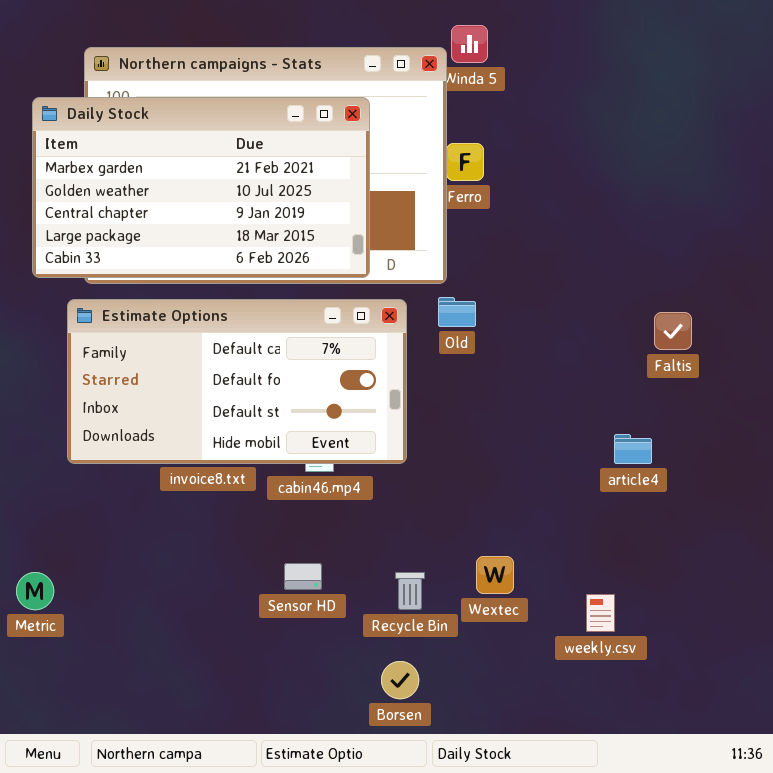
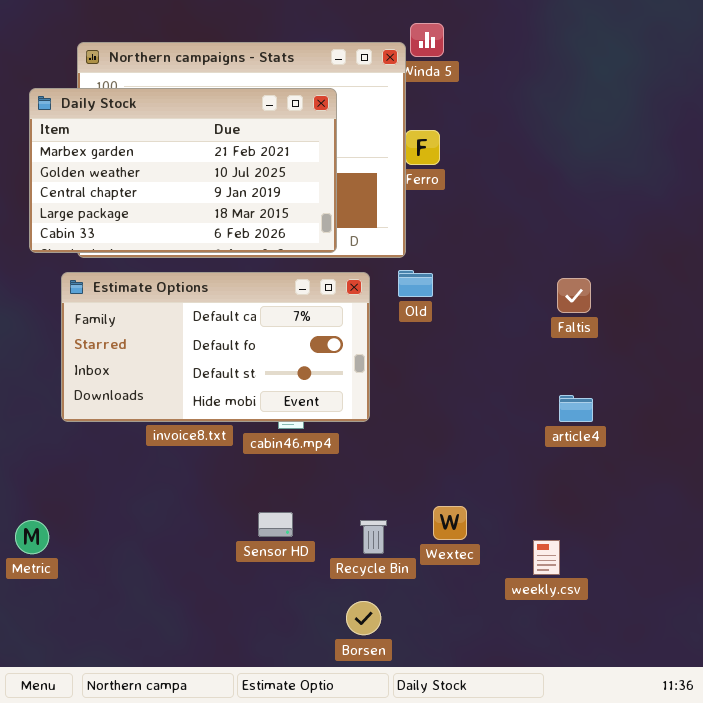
Faltis: [654,312,692,350] -> [557,278,591,313], moved

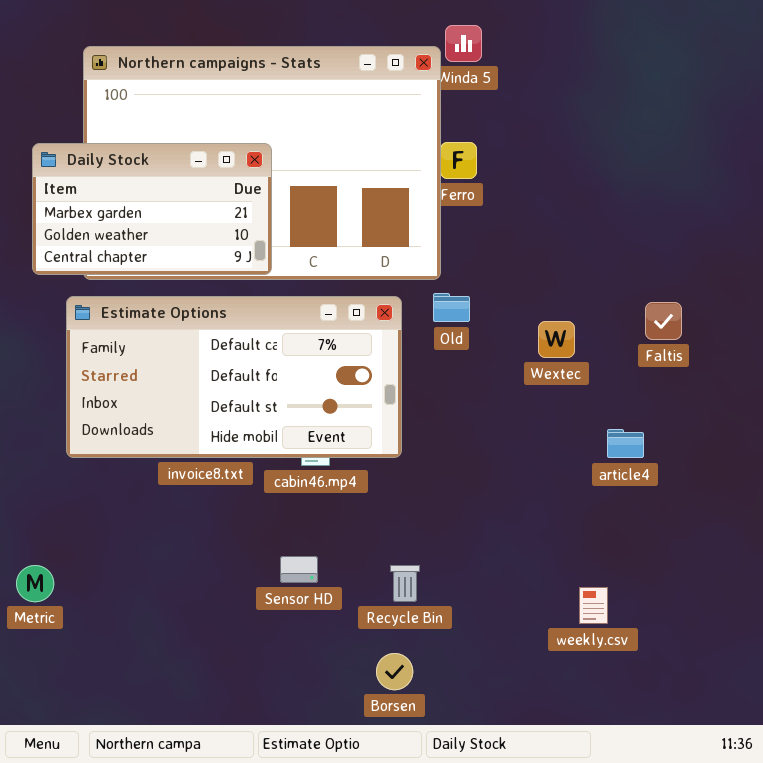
Daily Stock: [29,88,337,253] -> [32,143,272,275], resized
Faltis: [557,278,591,313] -> [645,302,682,340], moved
Wextec: [433,506,467,540] -> [538,321,575,358], moved

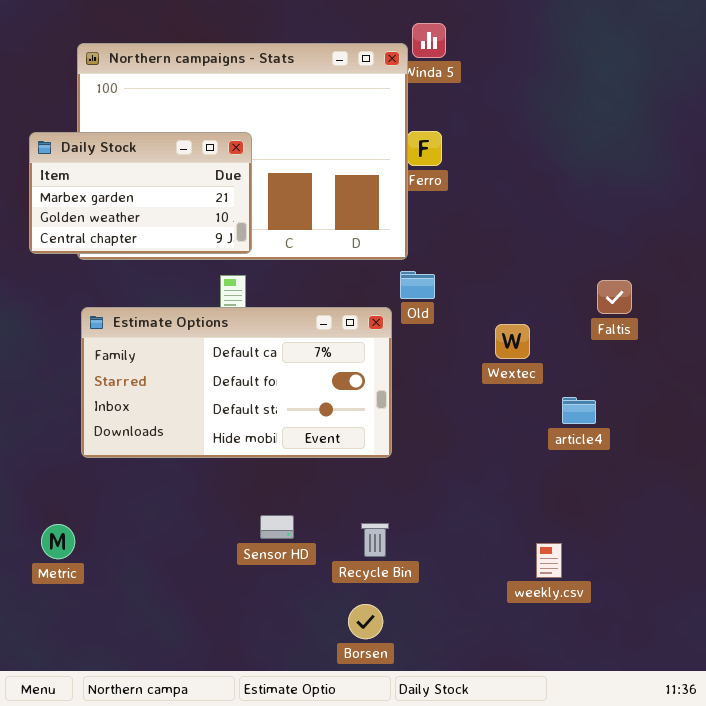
Estimate Options: [66,296,402,458] -> [81,307,392,458], moved
Wextec: [538,321,575,358] -> [495,324,530,359], moved
Metric: [16,565,54,602] -> [41,524,75,559], moved

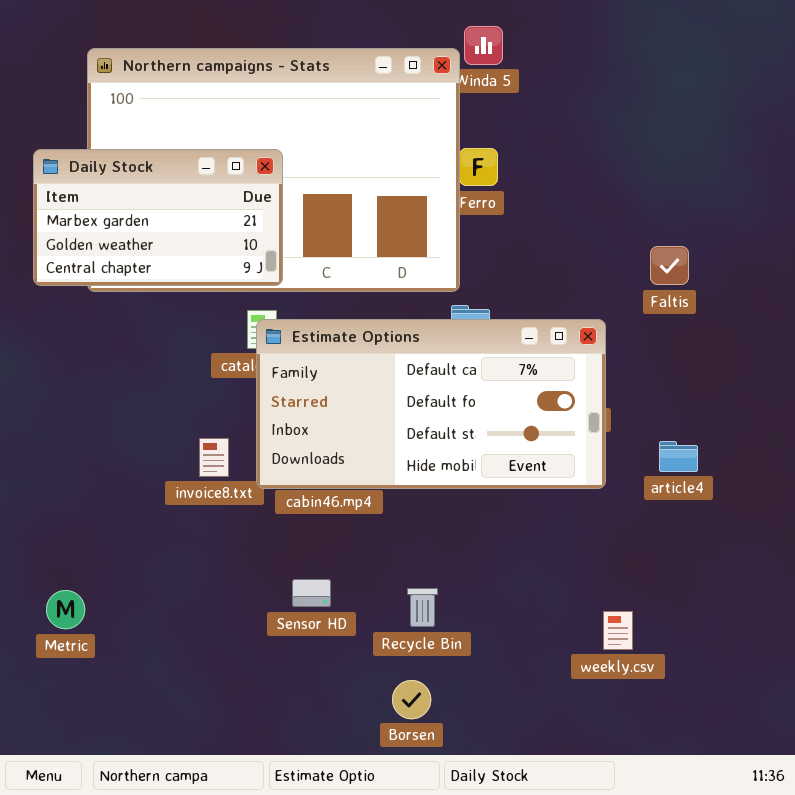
Faltis: [597,280,632,314] -> [650,246,689,285], moved
Estimate Options: [81,307,392,458] -> [256,319,606,489], moved
article4: [562,397,596,424] -> [659,441,698,472], moved

